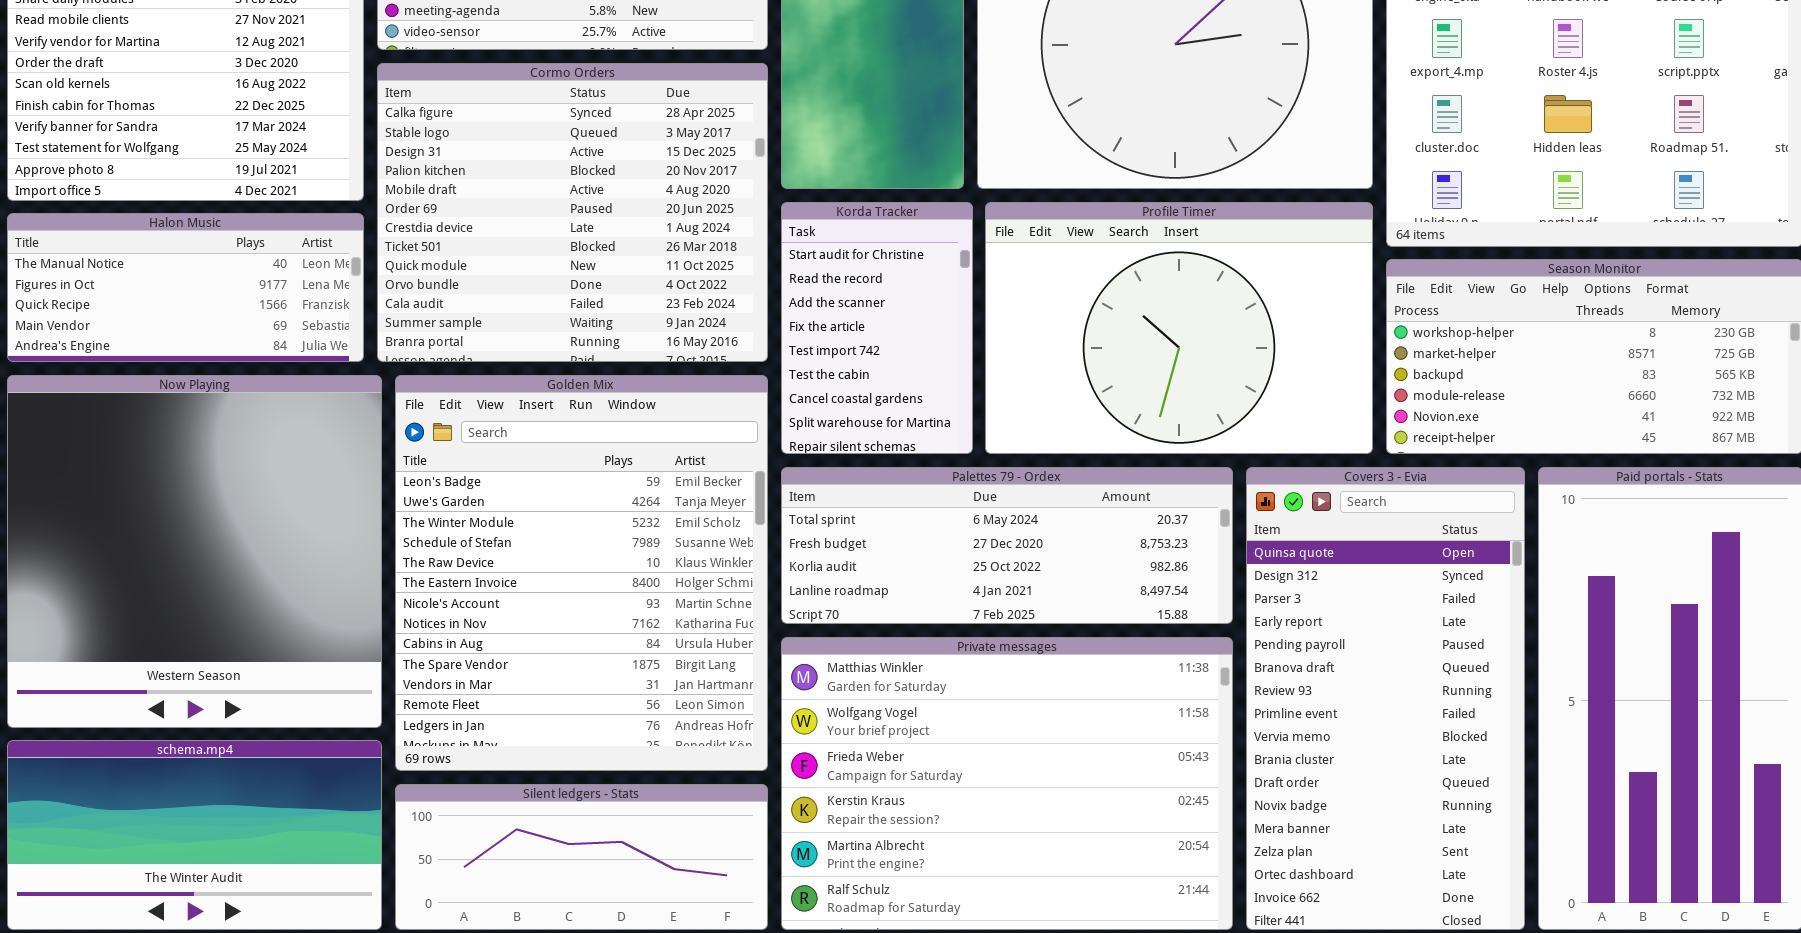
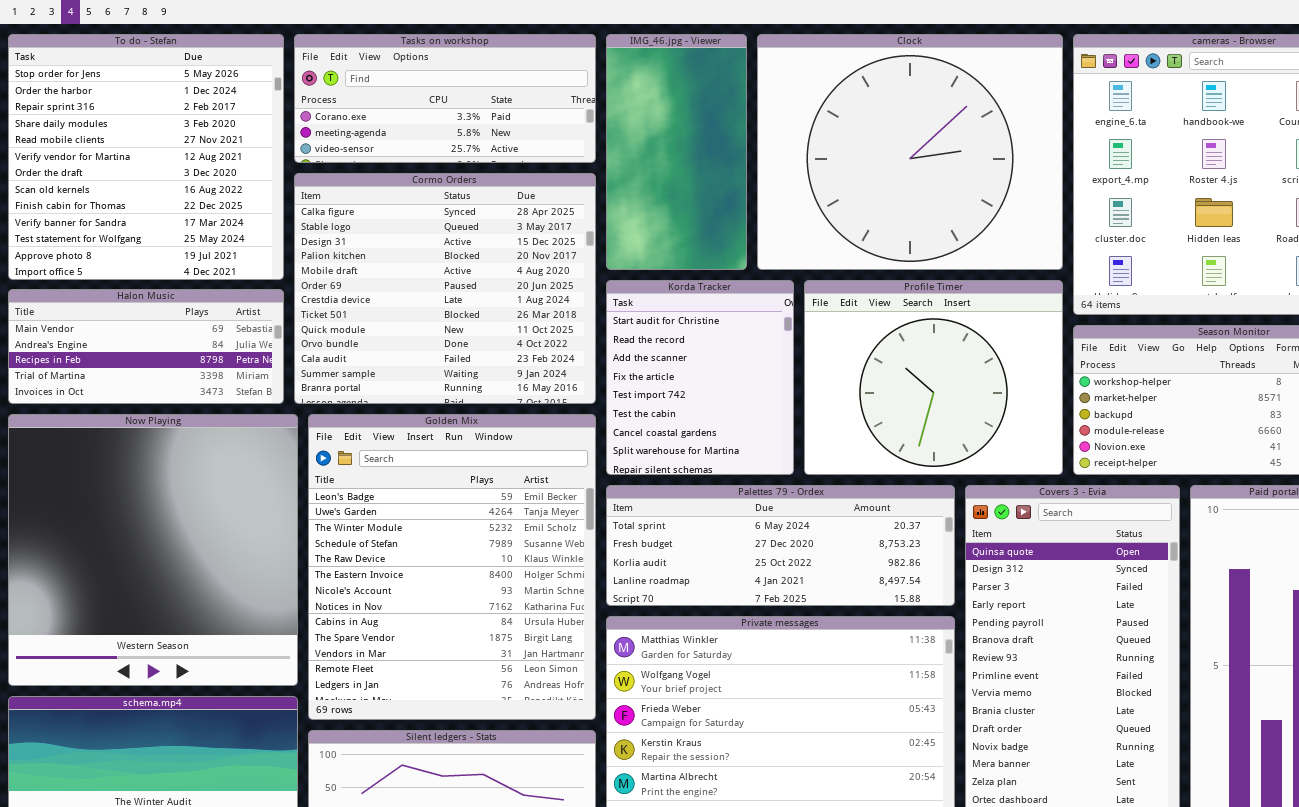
Korda Tracker: [781,202,973,454] -> [606,280,794,475], resized
Profile Timer: [985,202,1373,454] -> [804,280,1063,475], resized
Halon Music: [7,213,364,362] -> [8,289,284,404], scrolled down 3 rows

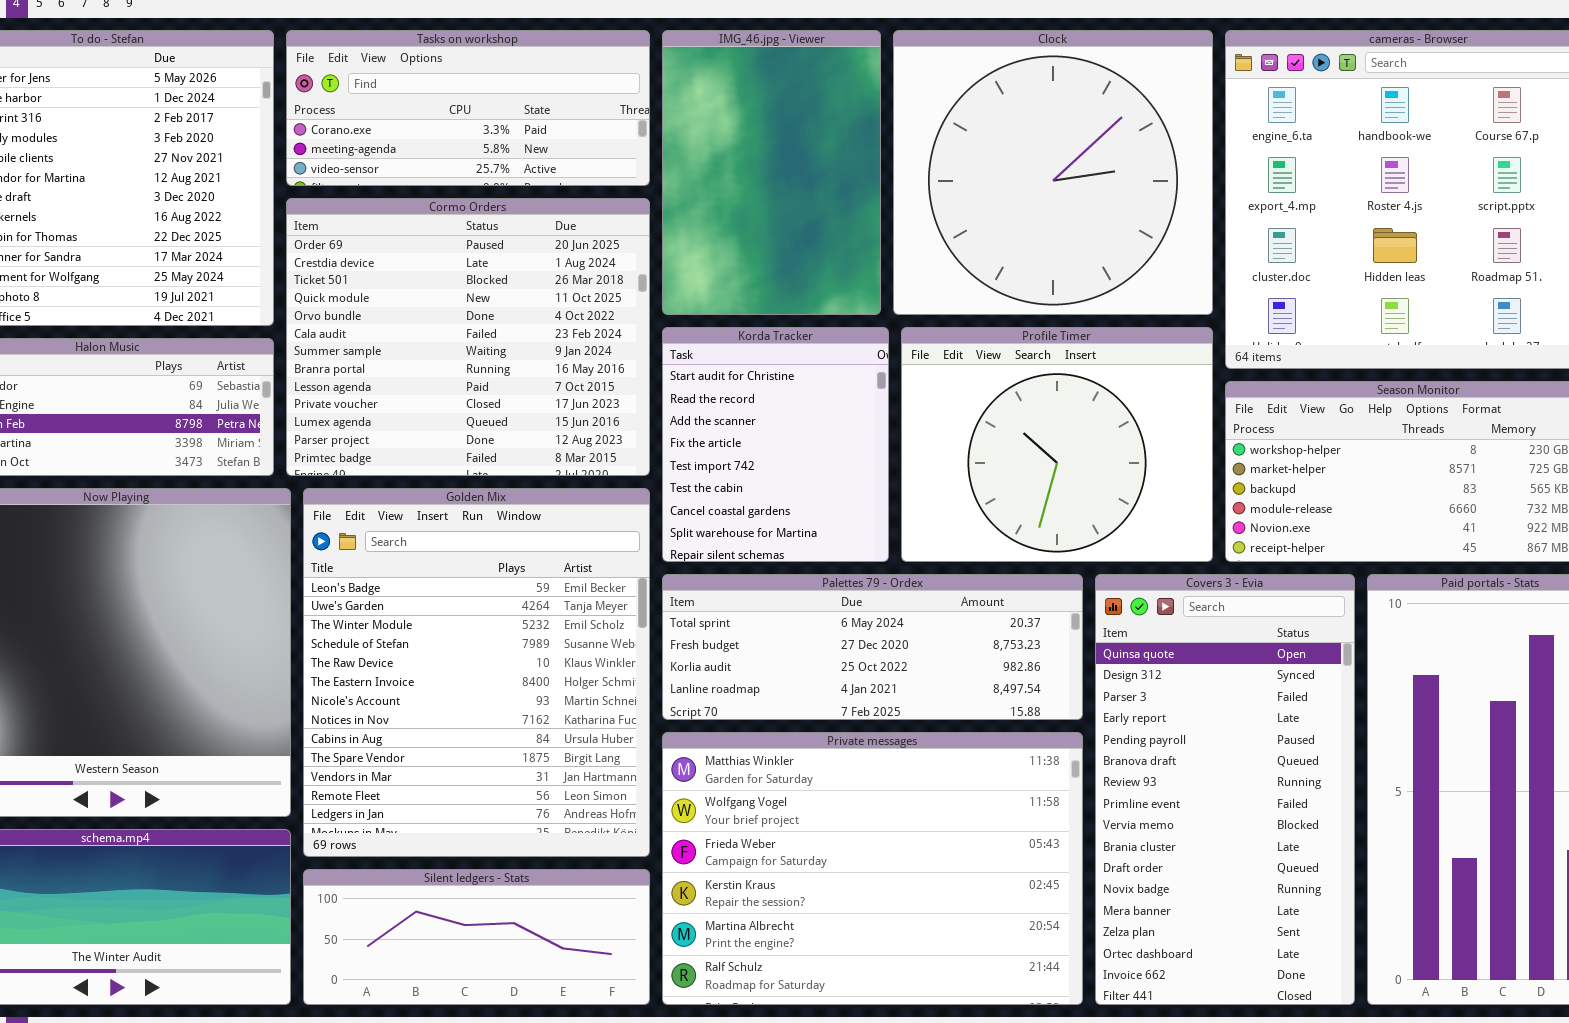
IMG_46.jpg - Viewer: [606,34,747,270] -> [662,30,881,315], resized
Clock: [757,34,1063,270] -> [893,30,1213,315], resized
Cormo Orders: [294,173,596,404] -> [286,198,650,476], scrolled down 5 rows

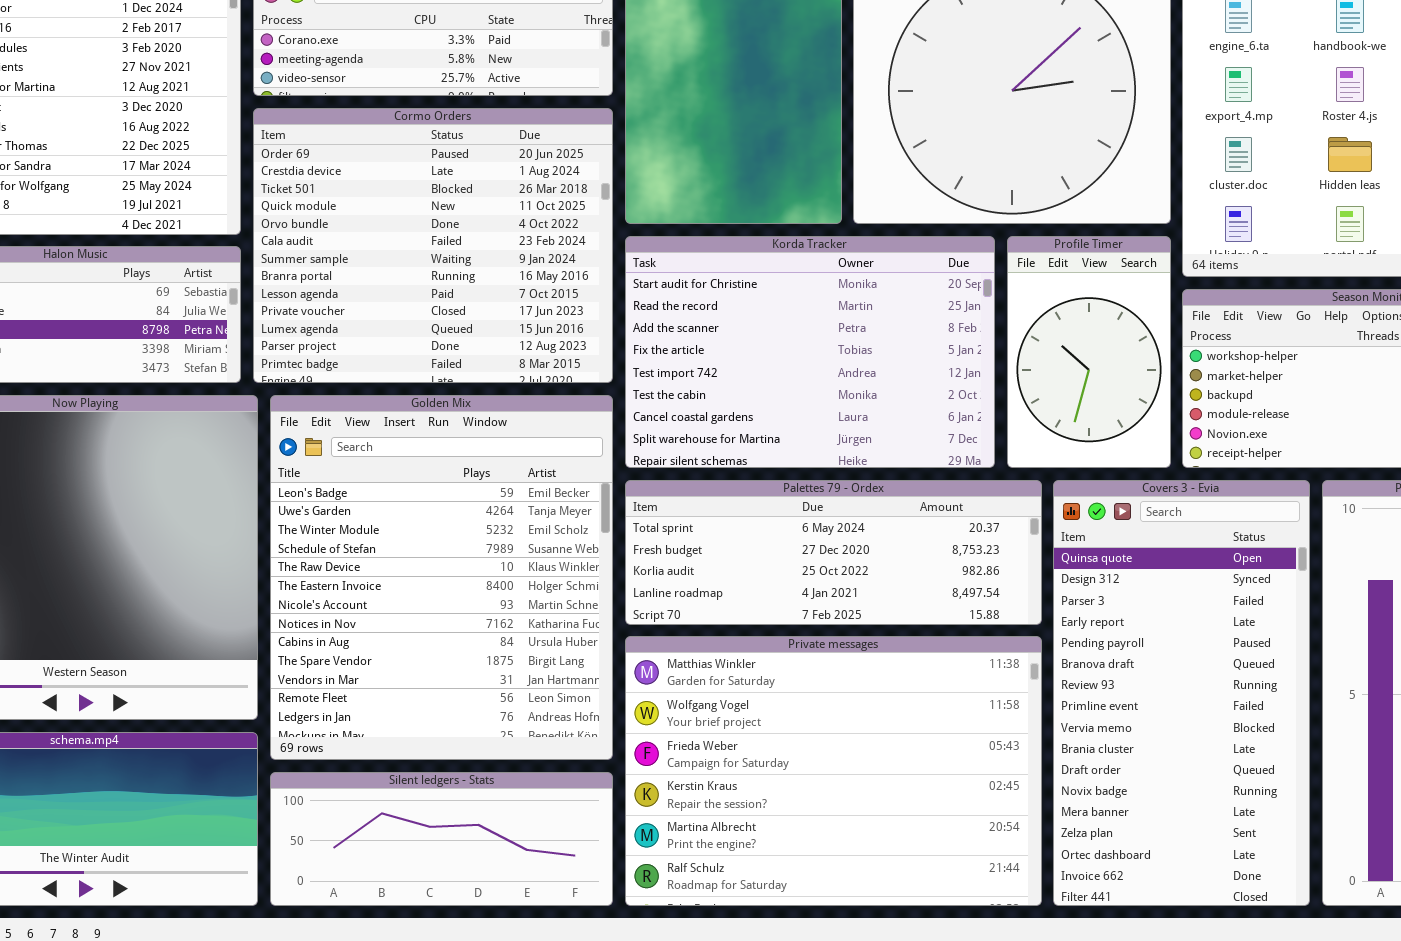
Korda Tracker: [662,327,889,562] -> [625,236,995,468], resized
Profile Timer: [901,327,1213,562] -> [1007,236,1171,468], resized

